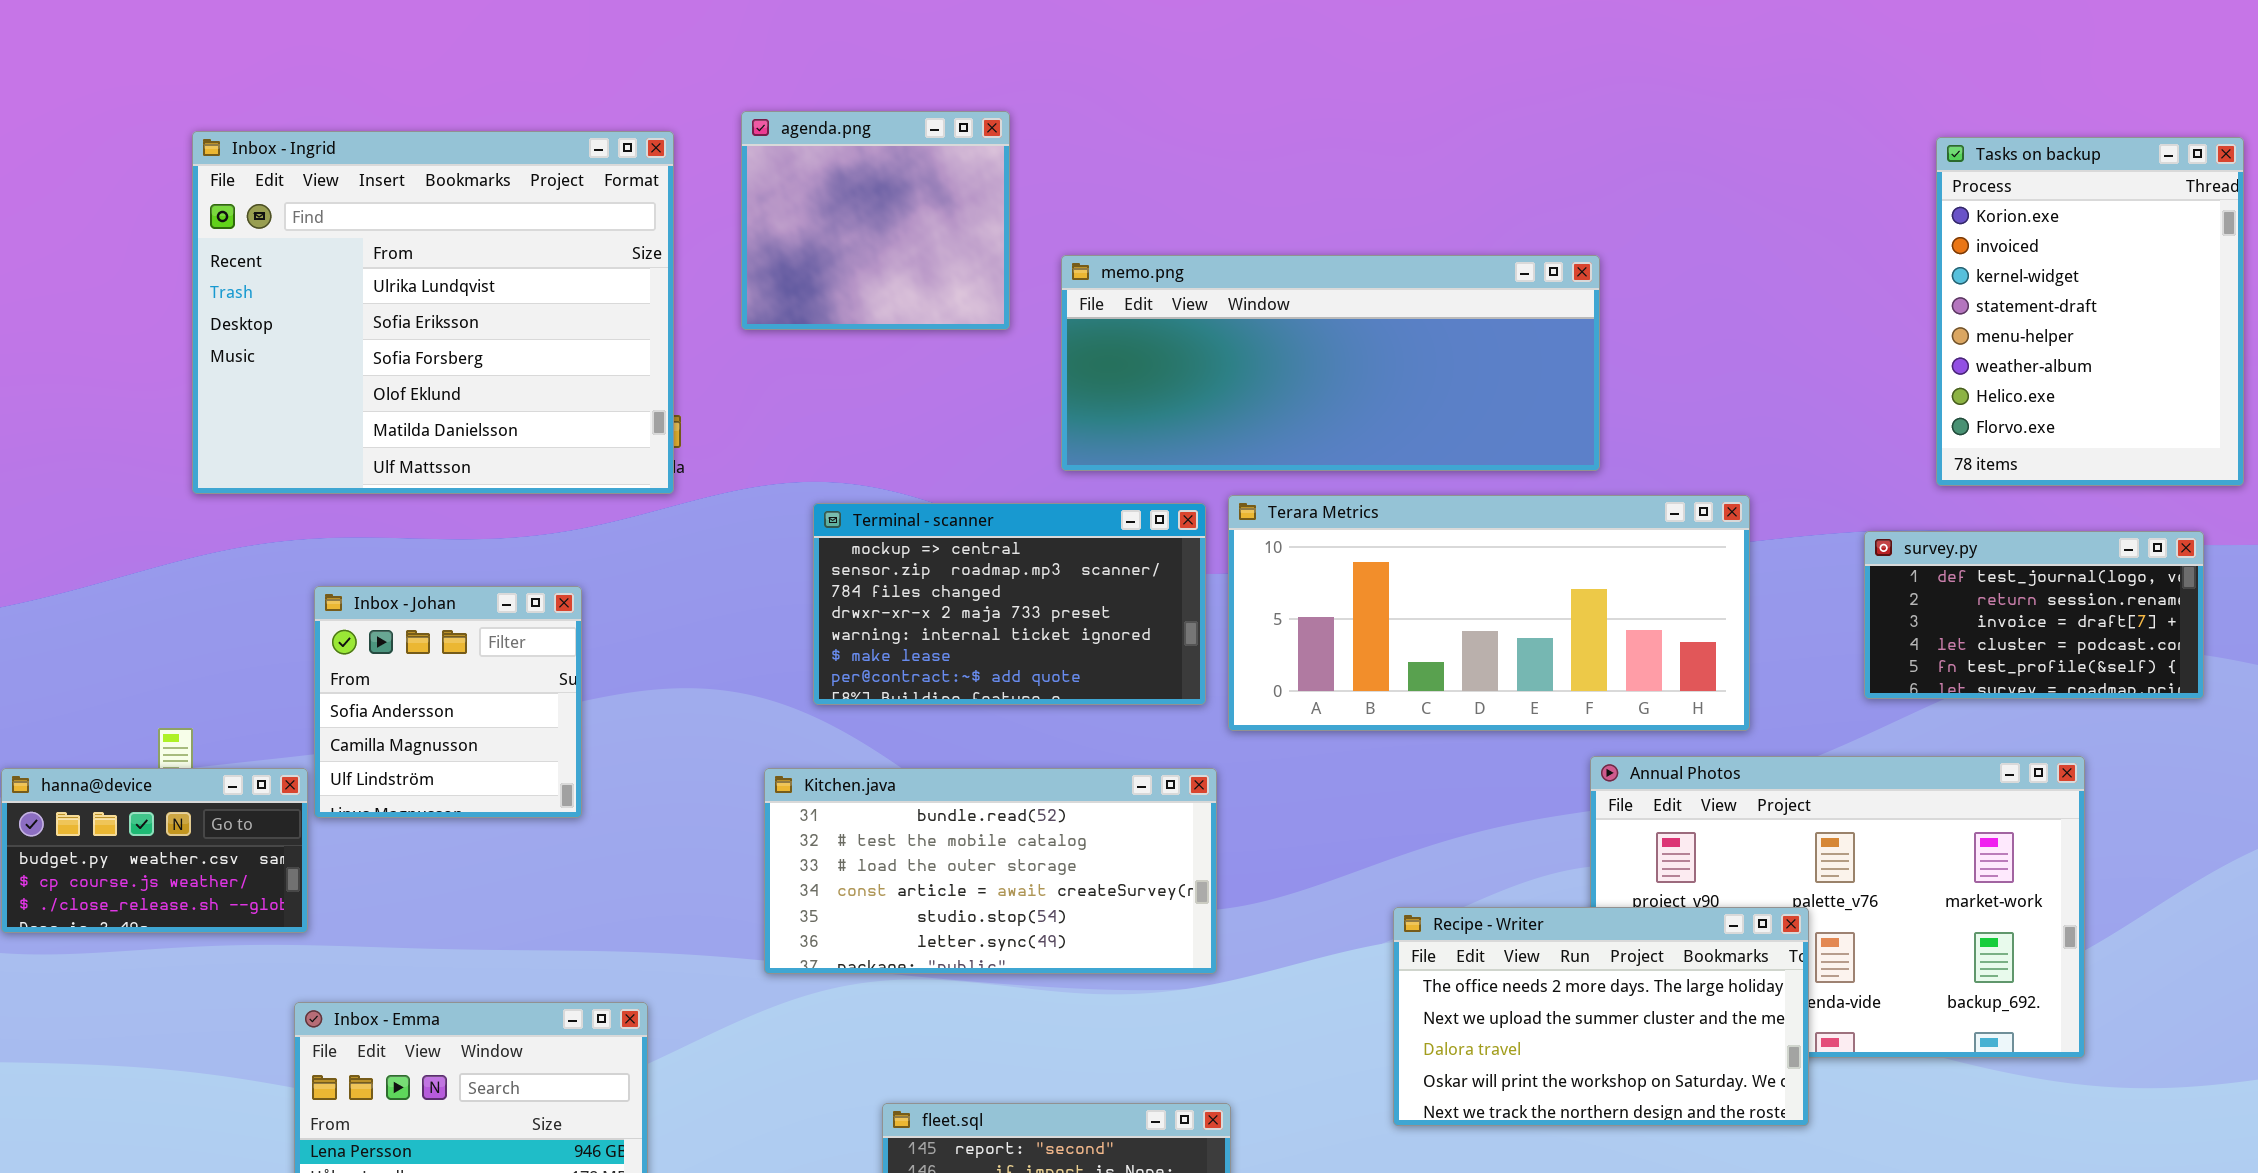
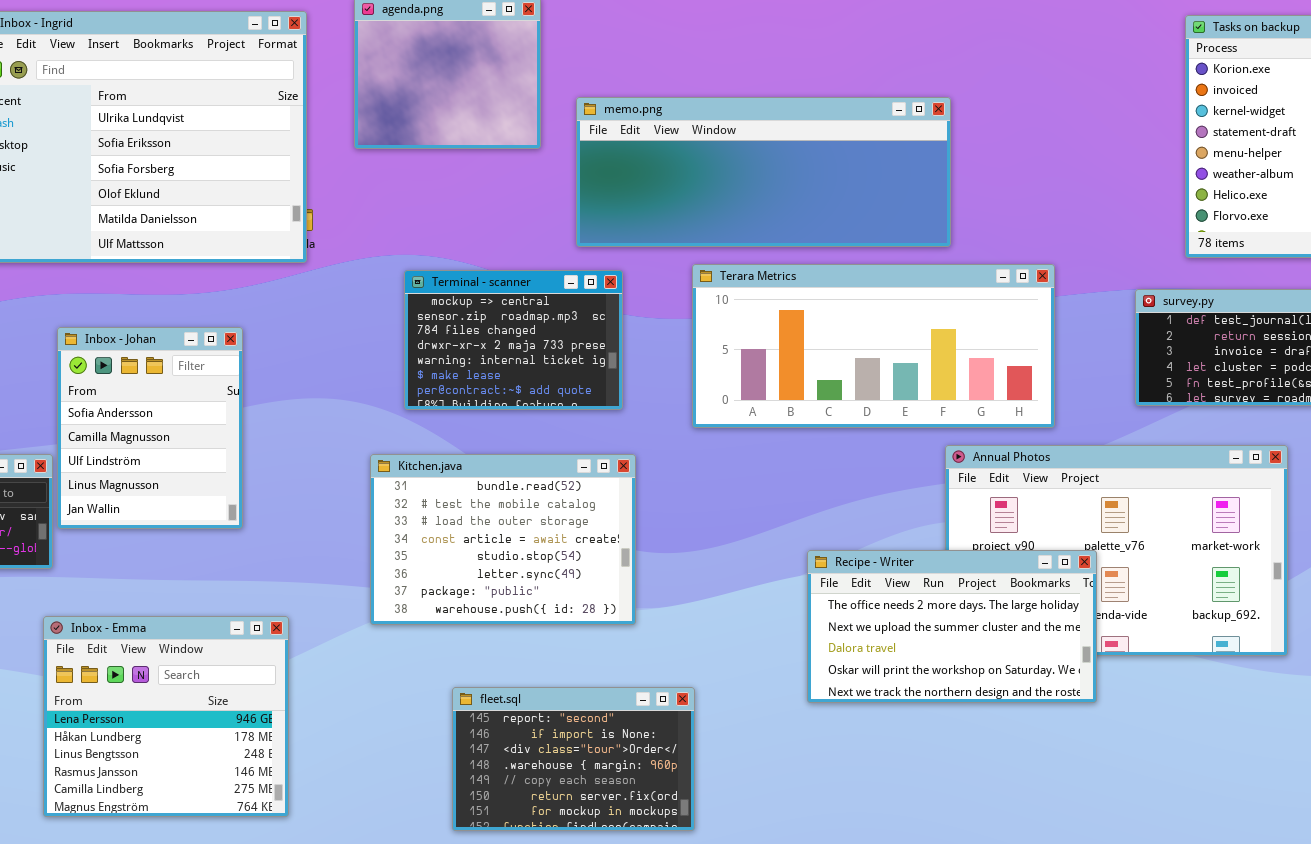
Terminal - scanner: [813,503,1206,705] -> [404,270,623,410], resized
Inbox - Johan: [314,586,582,818] -> [57,327,243,529], resized
Kitchen.java: [764,768,1217,974] -> [370,454,636,625], resized

